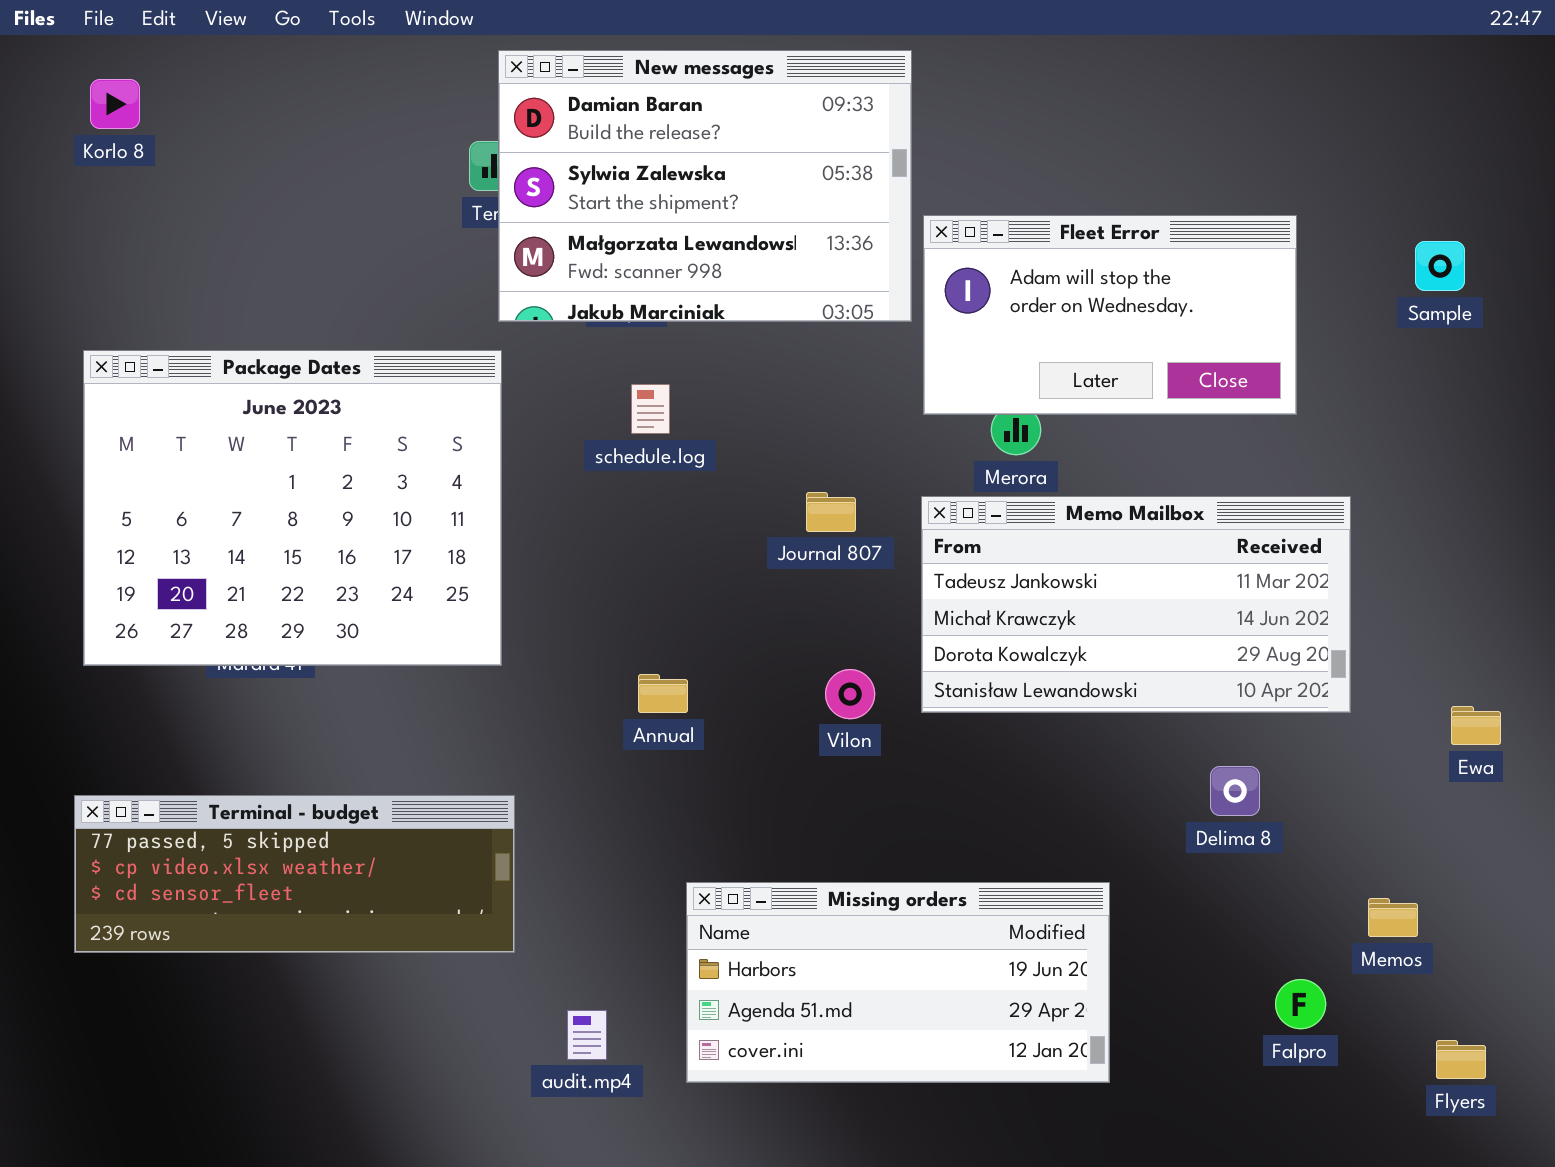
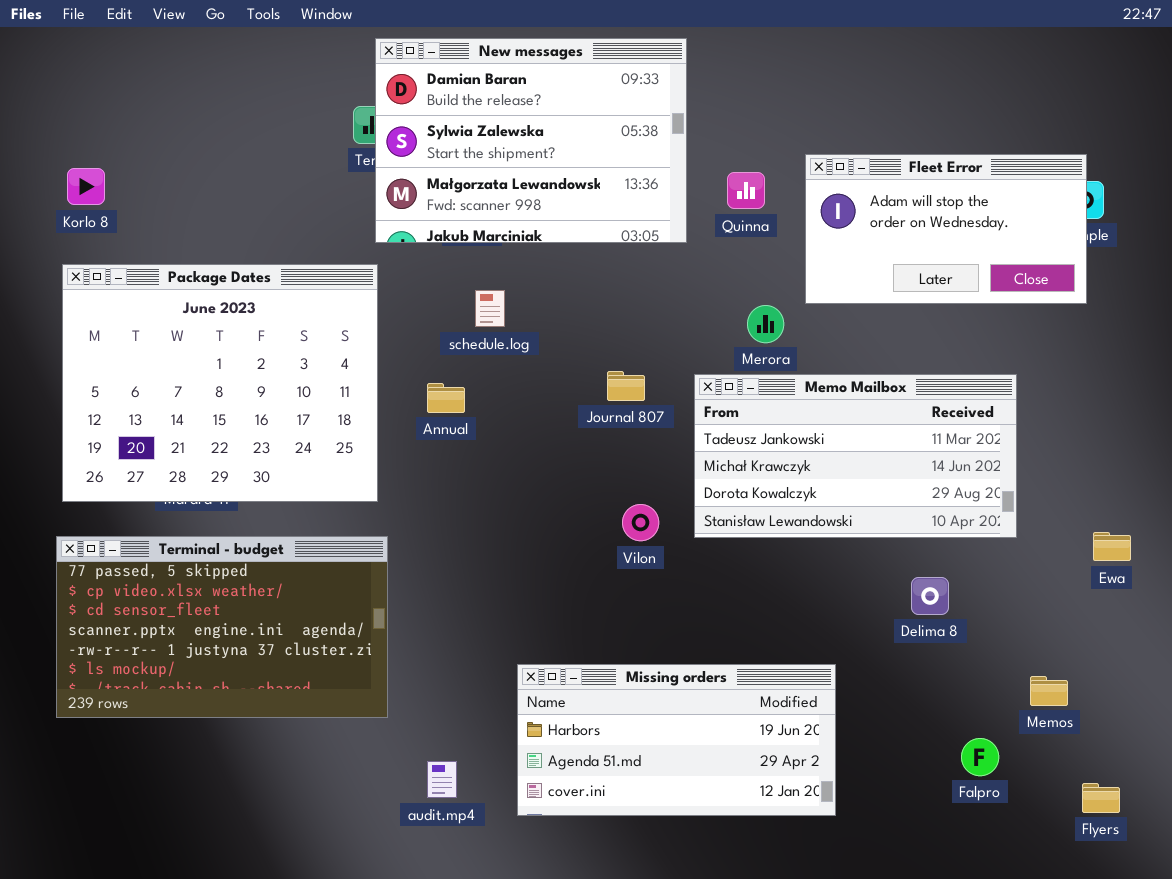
Korlo 8: [90,79,140,129] -> [67,168,105,205], moved
Fleet Error: [923,215,1297,415] -> [805,154,1087,304], moved
Annual: [638,674,688,713] -> [427,383,465,413], moved
Terminal - budget: [74,795,515,953] -> [56,536,388,718], resized

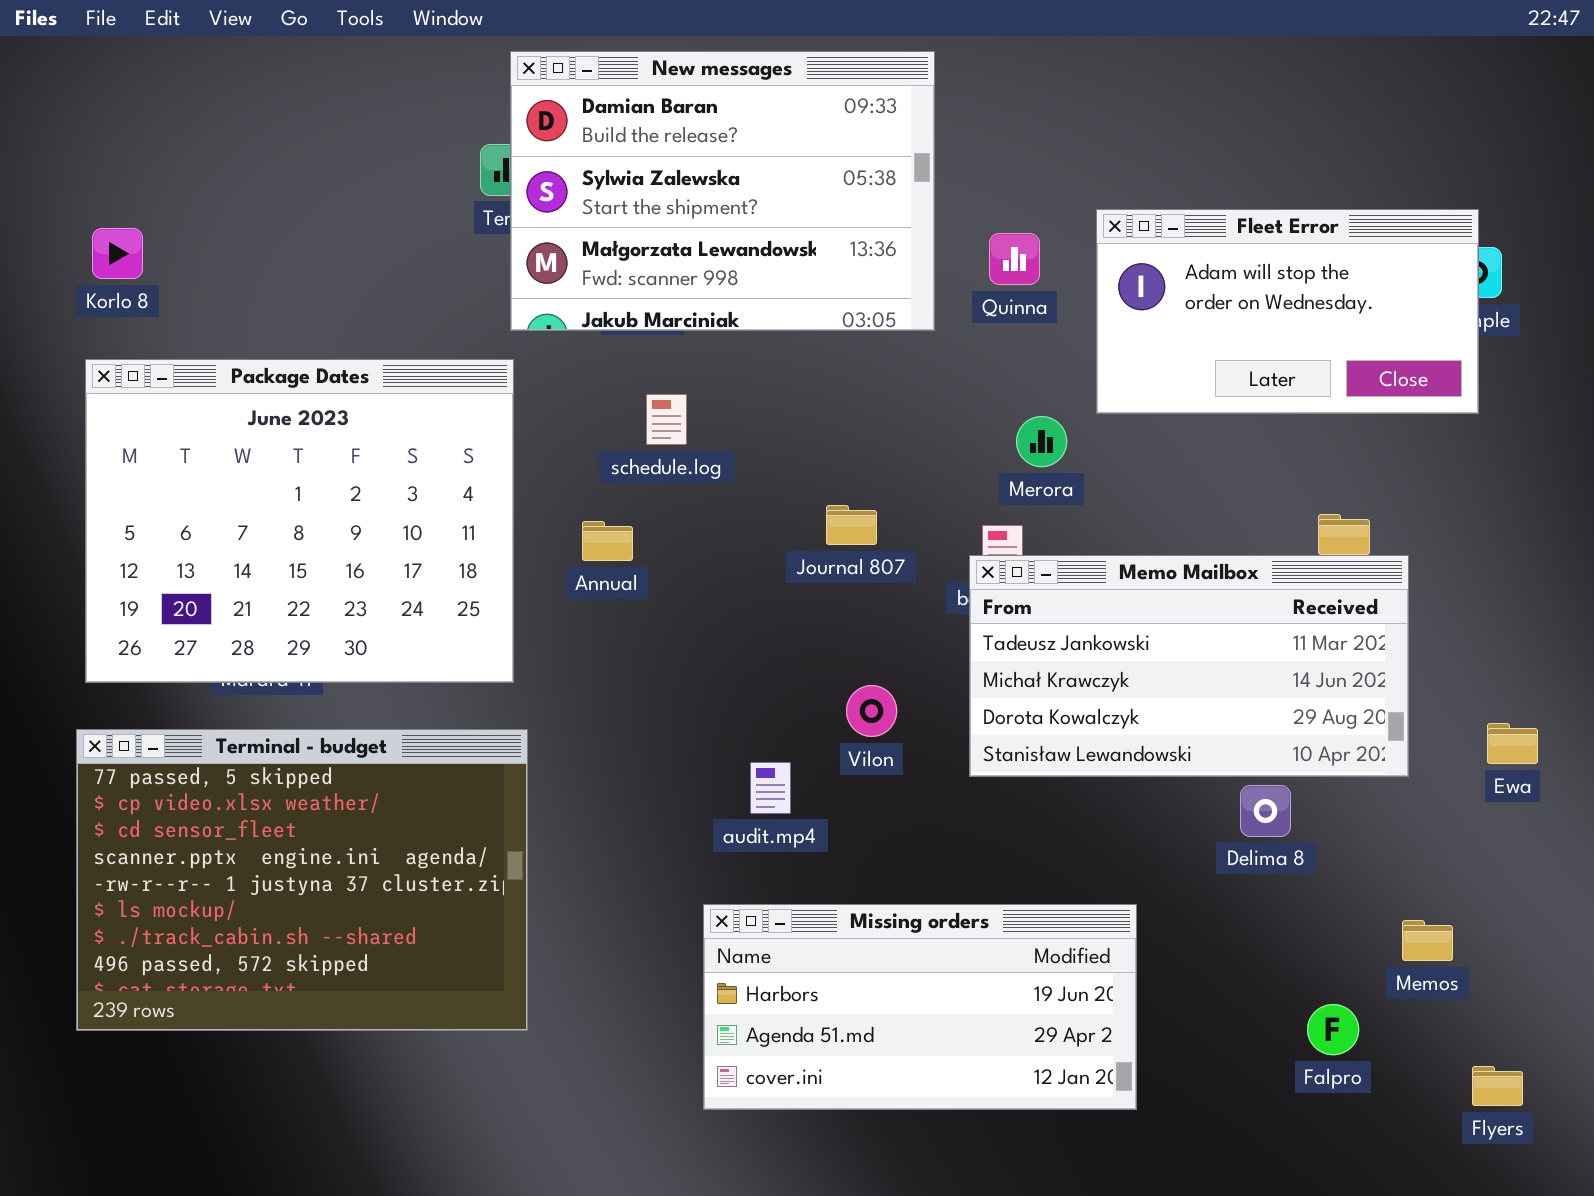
Memo Mailbox: [694,374,1017,538] -> [969,555,1409,777], moved
Terminal - budget: [56,536,388,718] -> [76,729,528,1031], resized
audit.mp4: [427,761,457,798] -> [750,762,791,814], moved

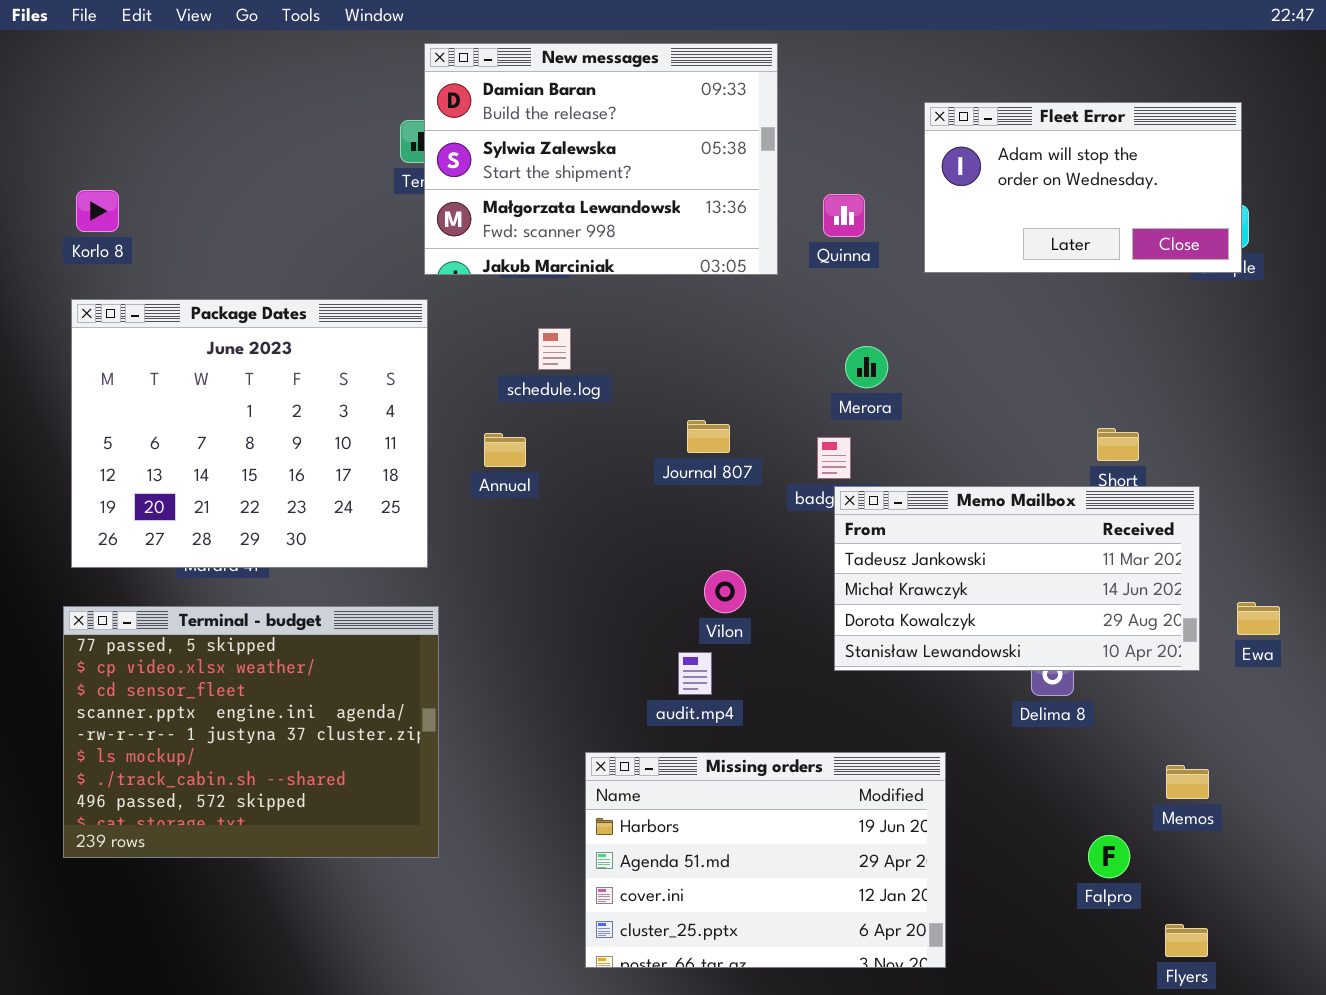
Fleet Error: [1096,209,1479,414] -> [924,102,1242,273], moved
Memo Mailbox: [969,555,1409,777] -> [834,486,1200,671], moved
audit.mp4: [750,762,791,814] -> [678,652,712,695], moved
Missing orders: [703,904,1137,1110] -> [585,752,946,968], resized
Flyers: [1472,1066,1523,1106] -> [1165,924,1208,957], moved

